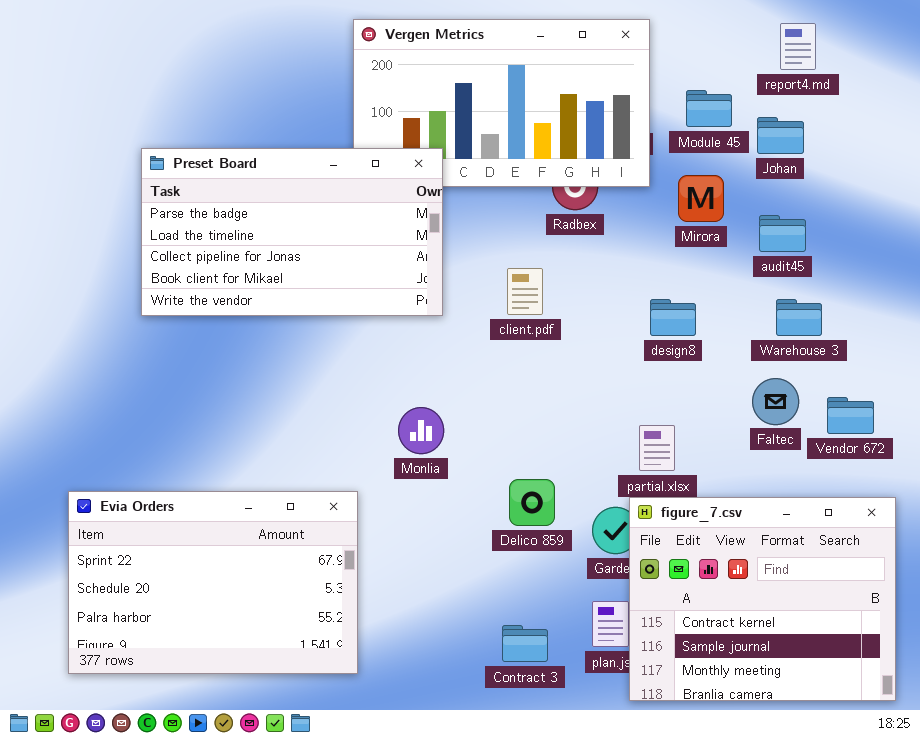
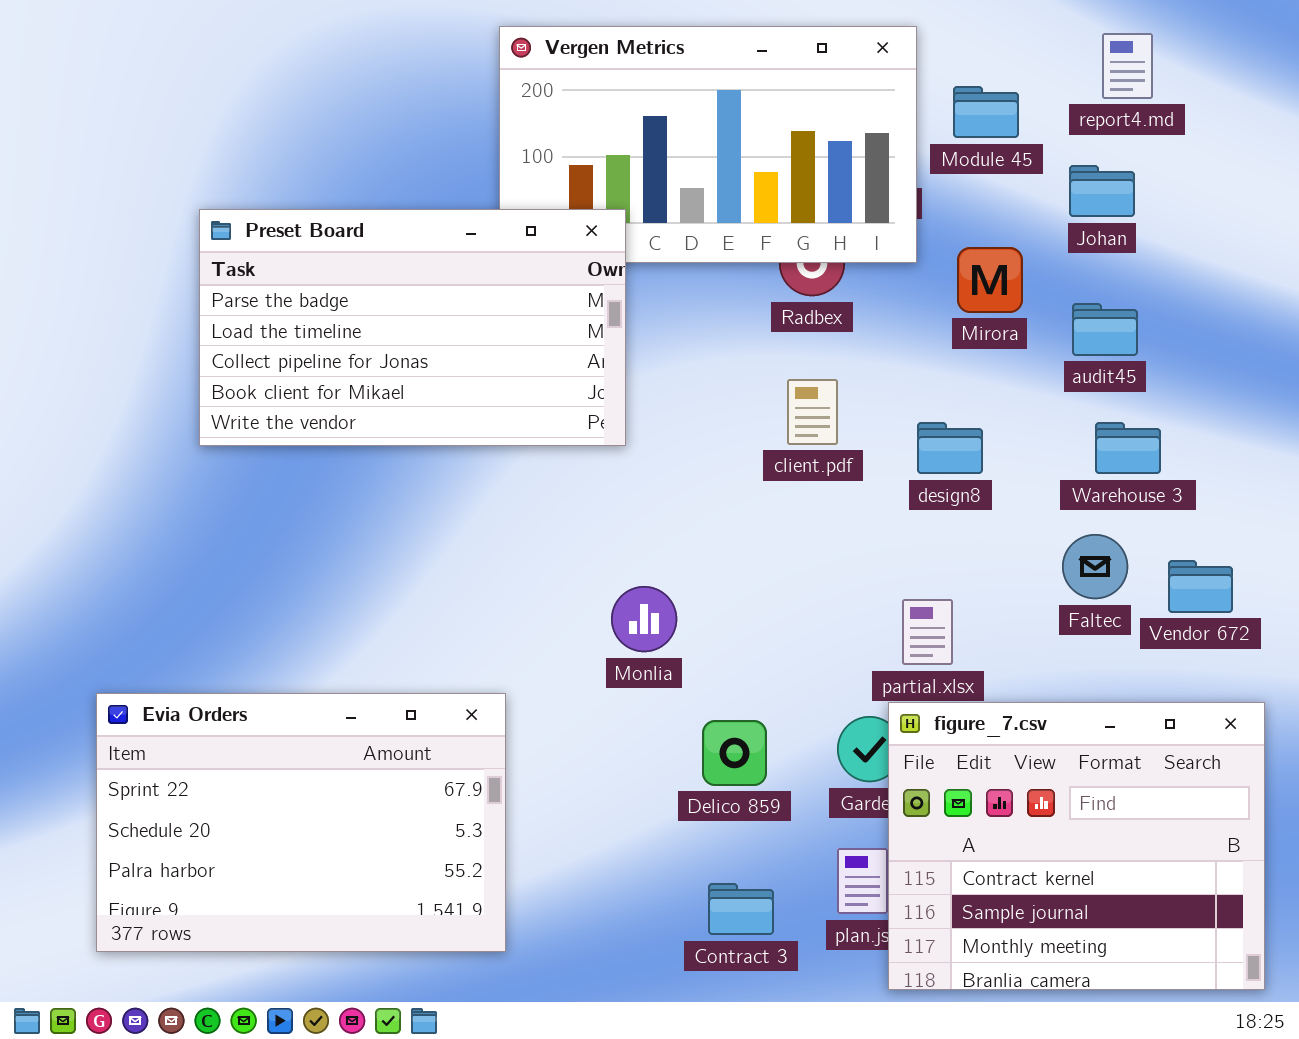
Module 45: [686,90,732,127] -> [953,86,1019,138], moved
client.pdf: [507,268,543,315] -> [787,379,838,445], moved
Monlia: [398,407,444,454] -> [611,586,677,652], moved
Delico 859: [509,479,555,526] -> [702,720,767,786], moved

